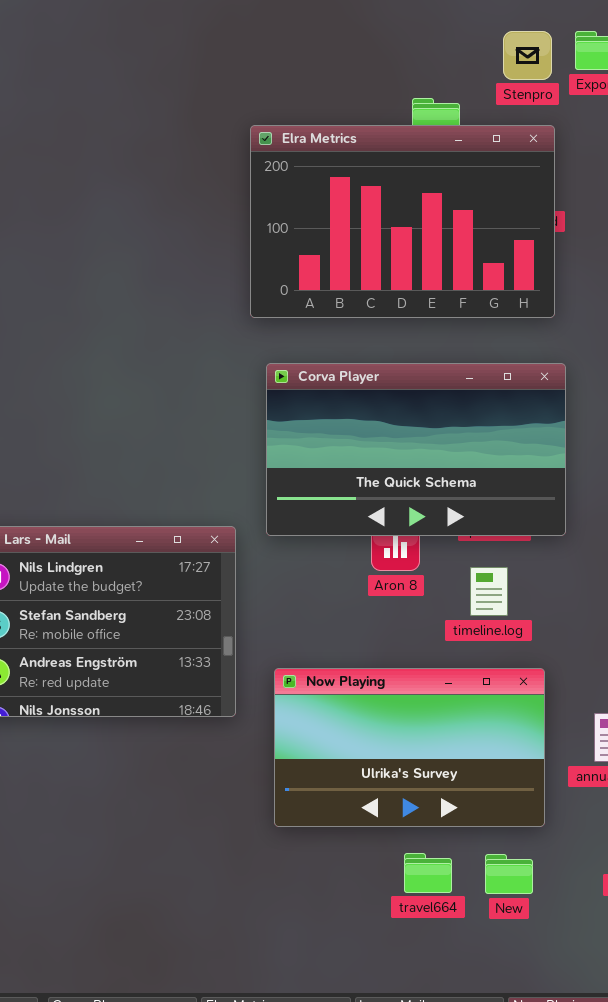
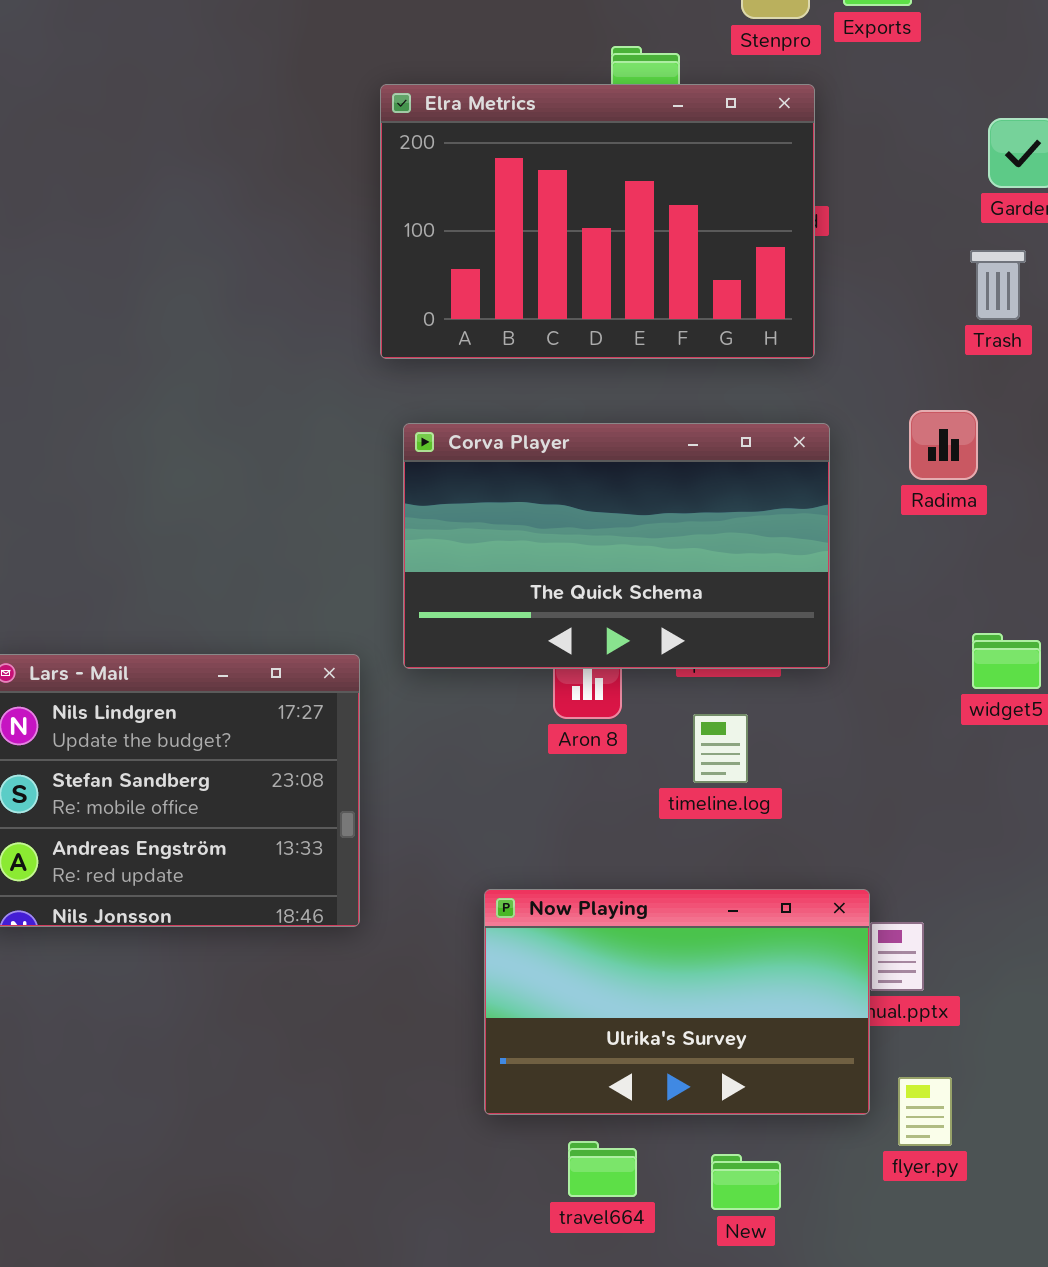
Now Playing: [274,668,545,827] -> [484,889,870,1115], moved
travel664: [404,853,452,893] -> [568,1141,637,1197], moved
New: [485,854,533,894] -> [711,1154,781,1210], moved

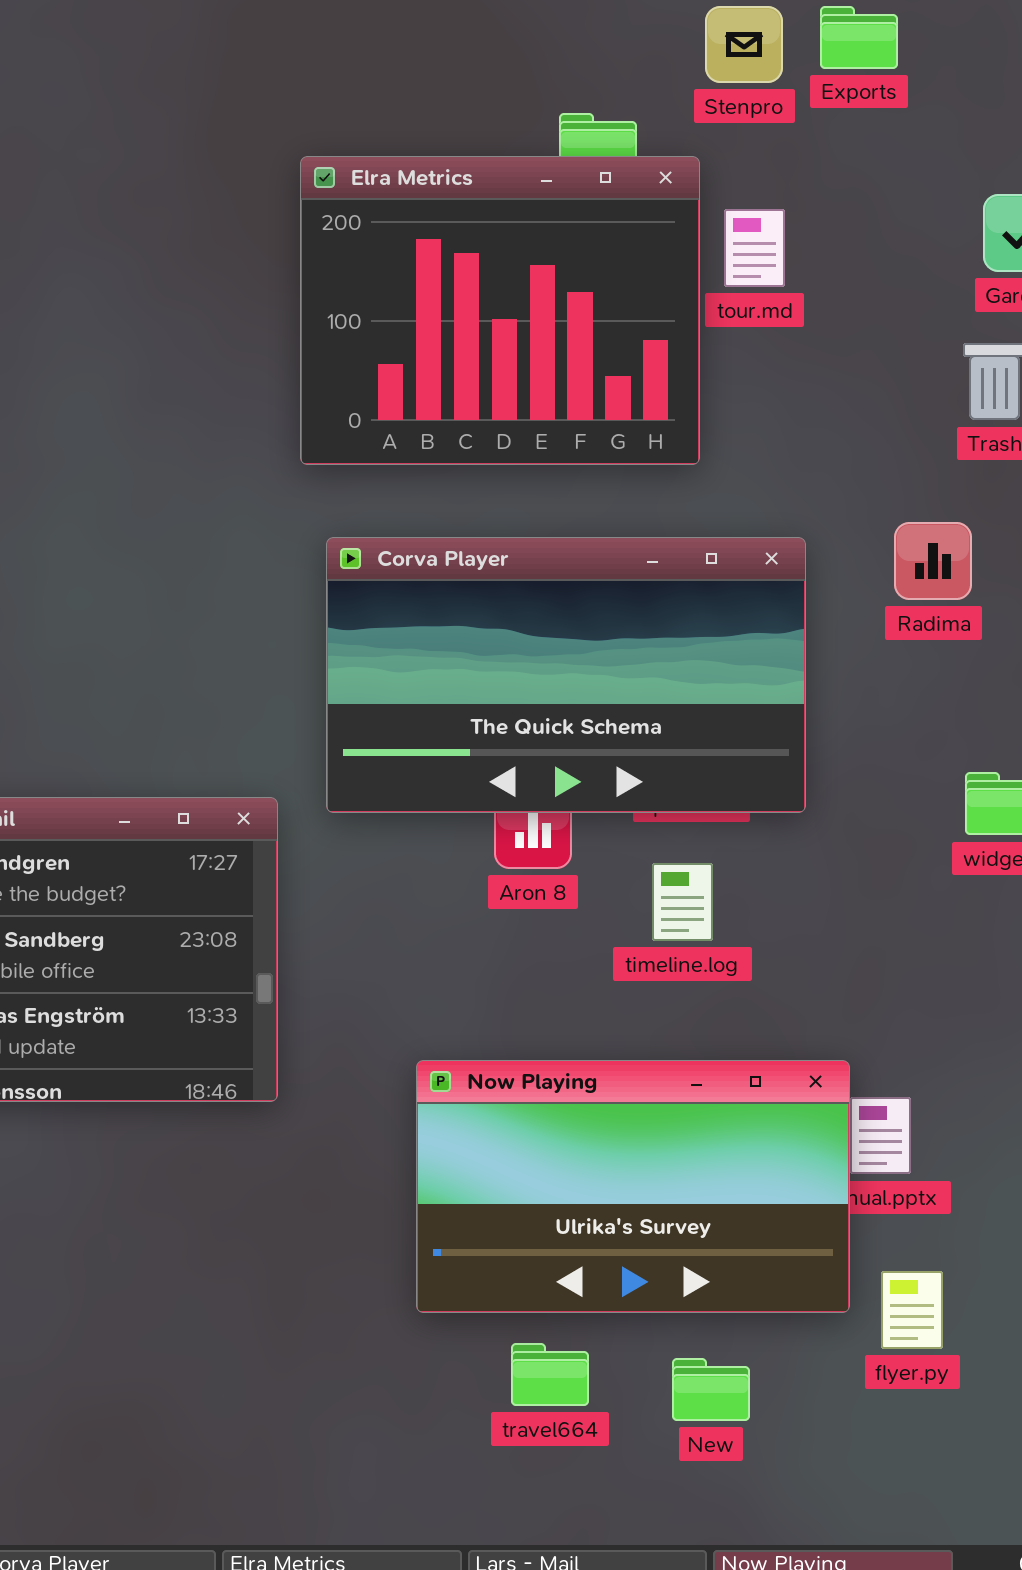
Elra Metrics: [380,84,815,359] -> [300,156,700,465], resized

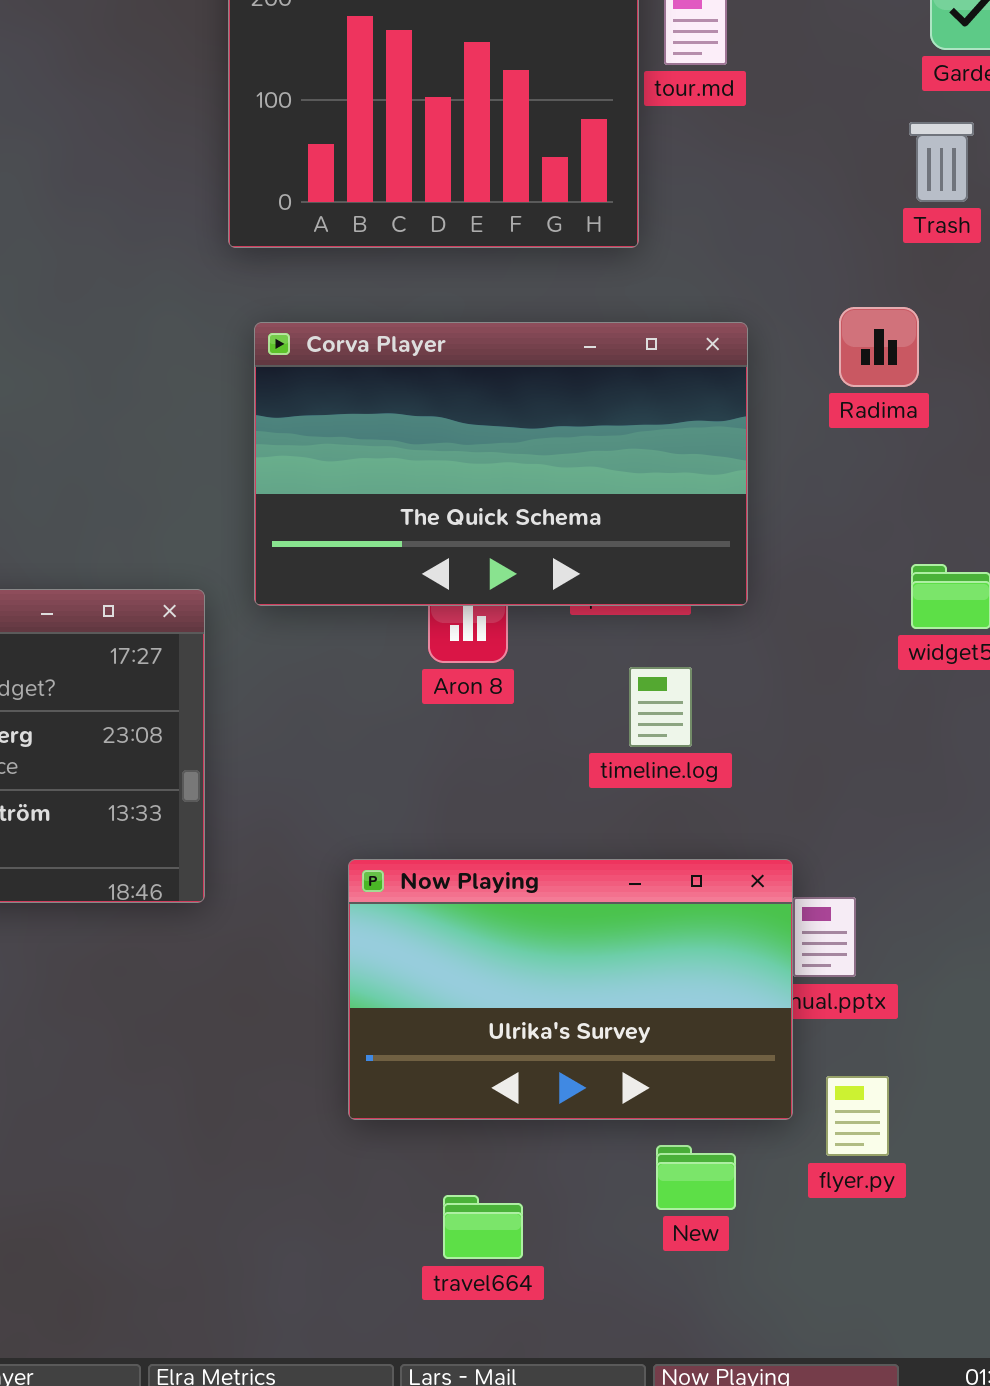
timeline.log: [652,863,713,941] -> [629,667,692,747], moved
travel664: [511,1343,589,1406] -> [443,1195,523,1259], moved
New: [672,1358,750,1421] -> [656,1145,736,1210], moved

